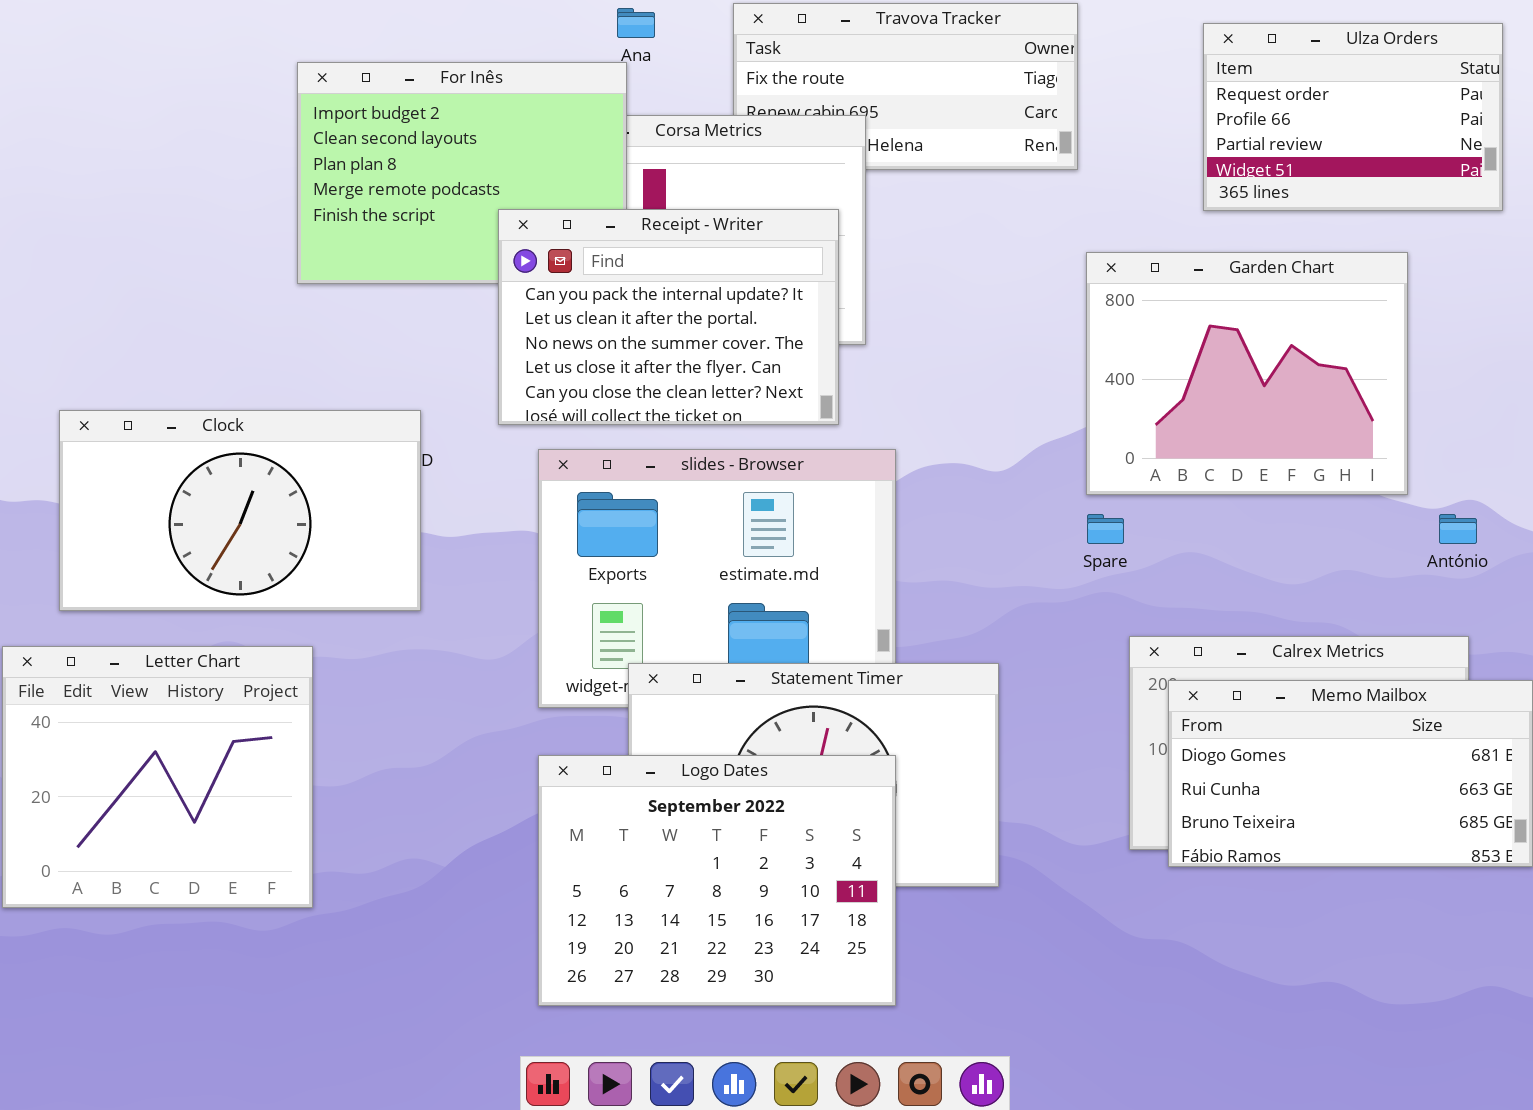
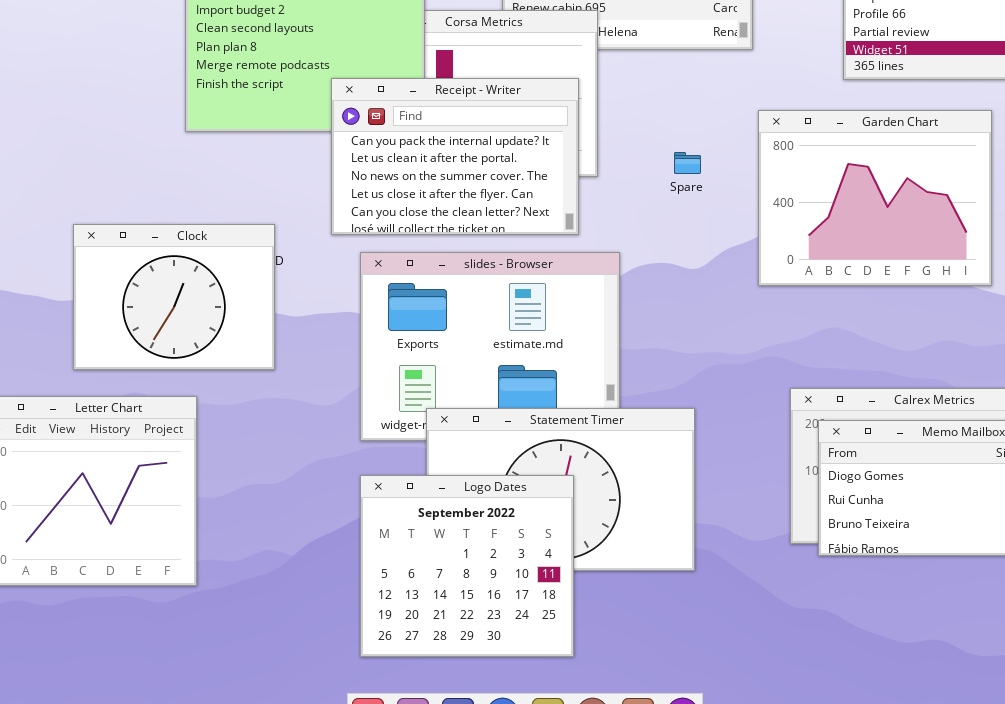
Clock: [59,410,421,611] -> [73,224,275,370], resized
Spare: [1087,514,1124,544] -> [674,152,701,174], moved
Logo Dates: [538,755,896,1006] -> [360,475,574,657], resized

